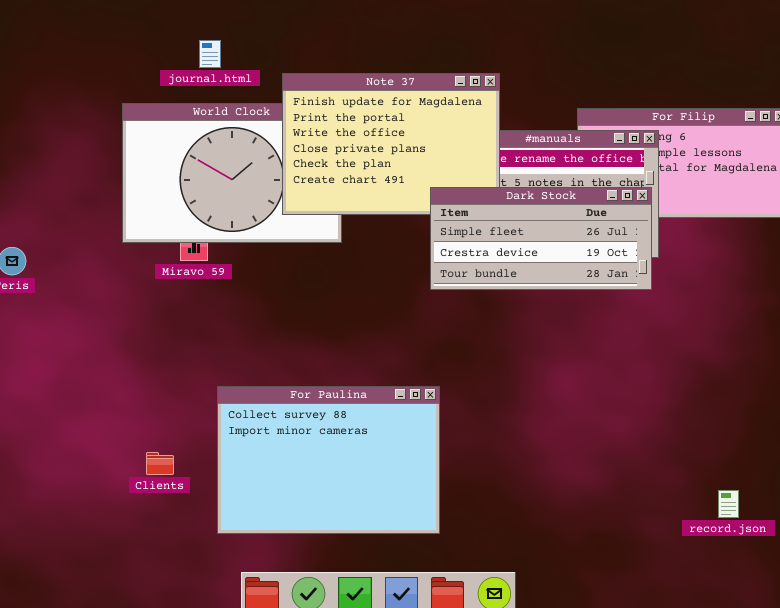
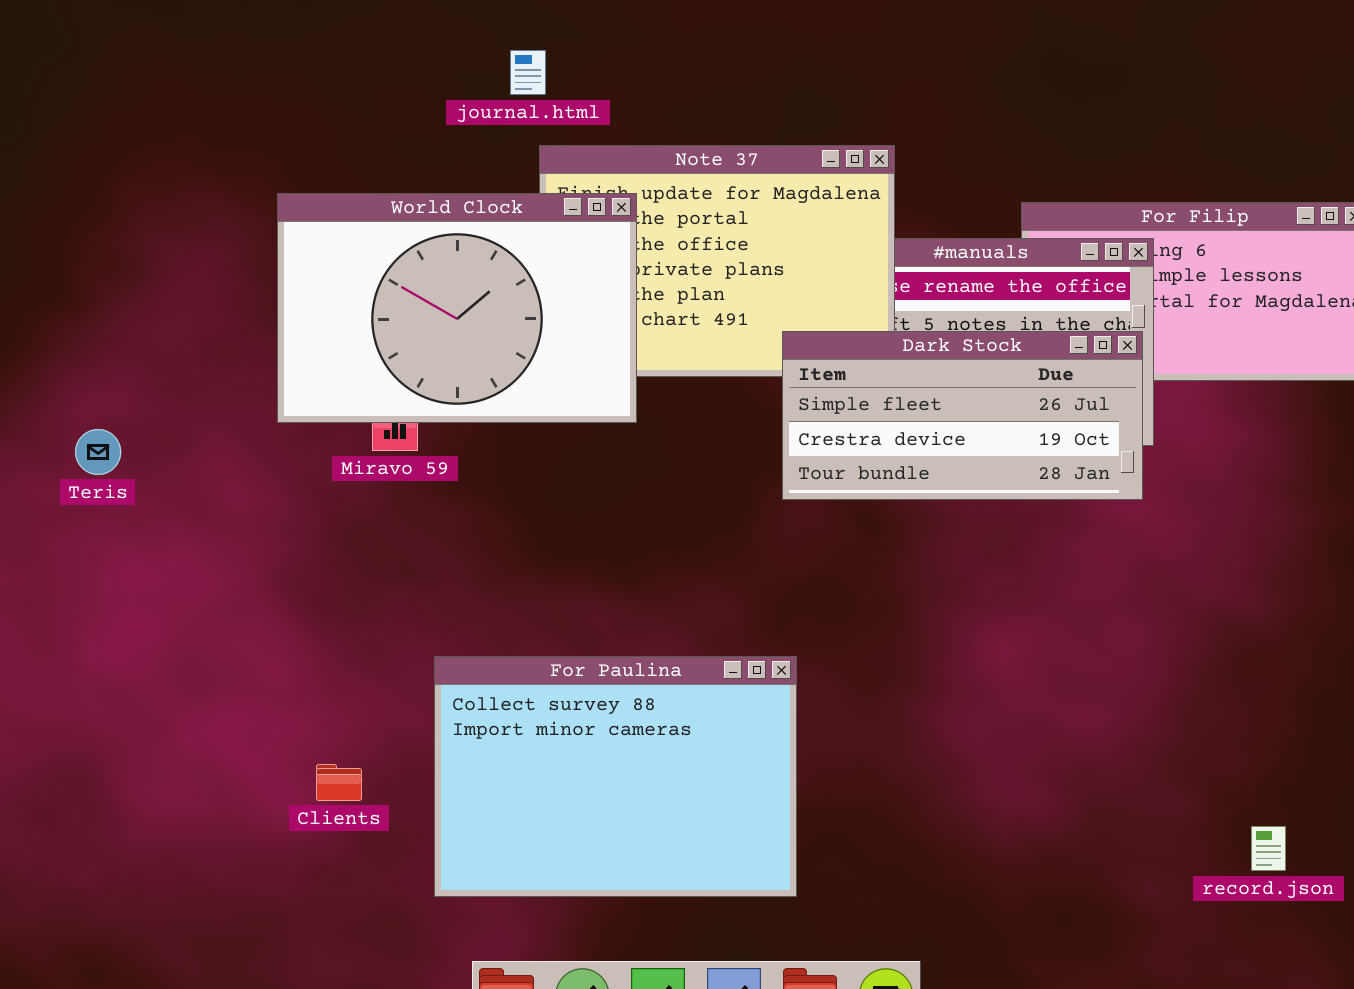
journal.html: [199,40,221,68] -> [510,50,546,95], moved
World Clock: [122,103,342,243] -> [277,193,637,423], raised

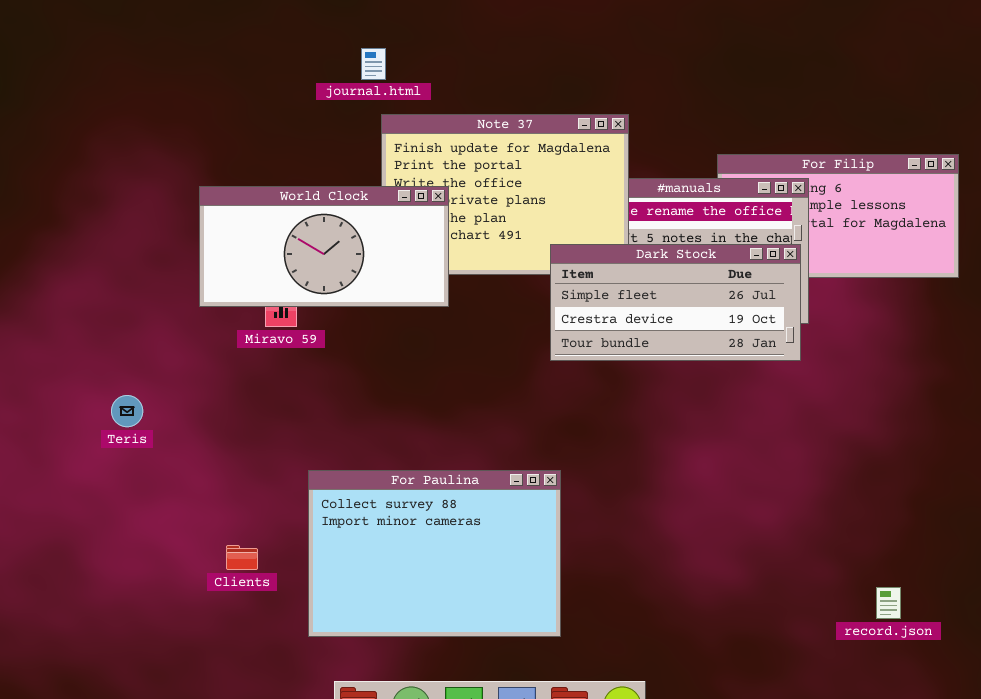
World Clock: [277,193,637,423] -> [199,186,449,307], resized
Teris: [75,429,121,475] -> [111,395,143,427], moved

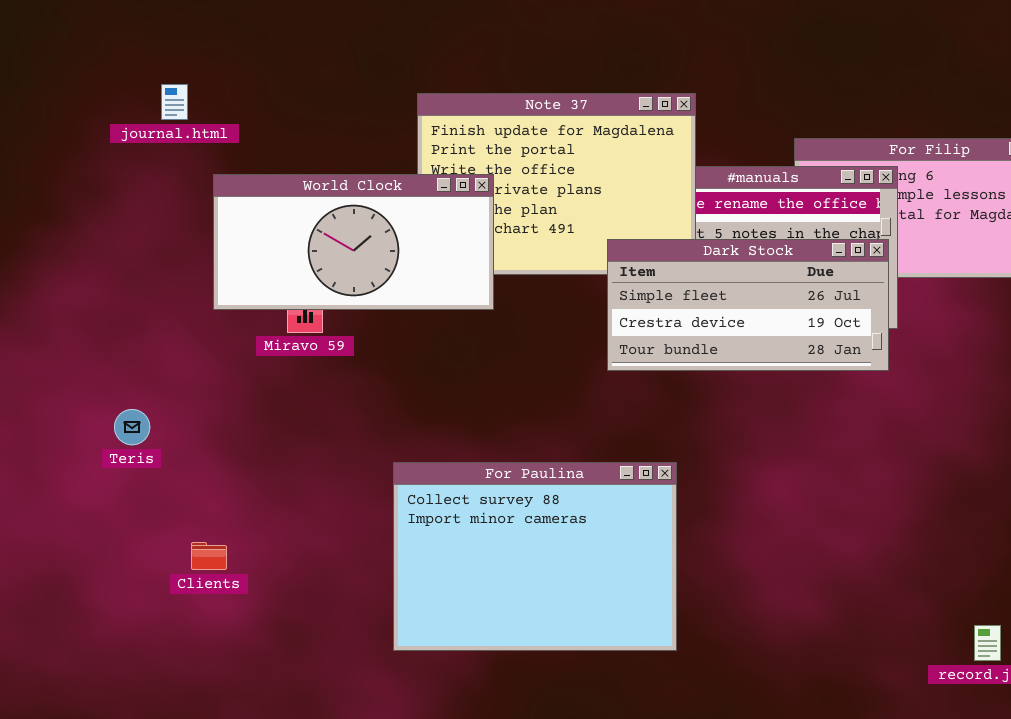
journal.html: [361,48,386,80] -> [161,84,188,120], moved
For Paulina: [308,470,561,637] -> [393,462,677,651], moved
Clients: [226,545,258,570] -> [191,542,227,570], moved

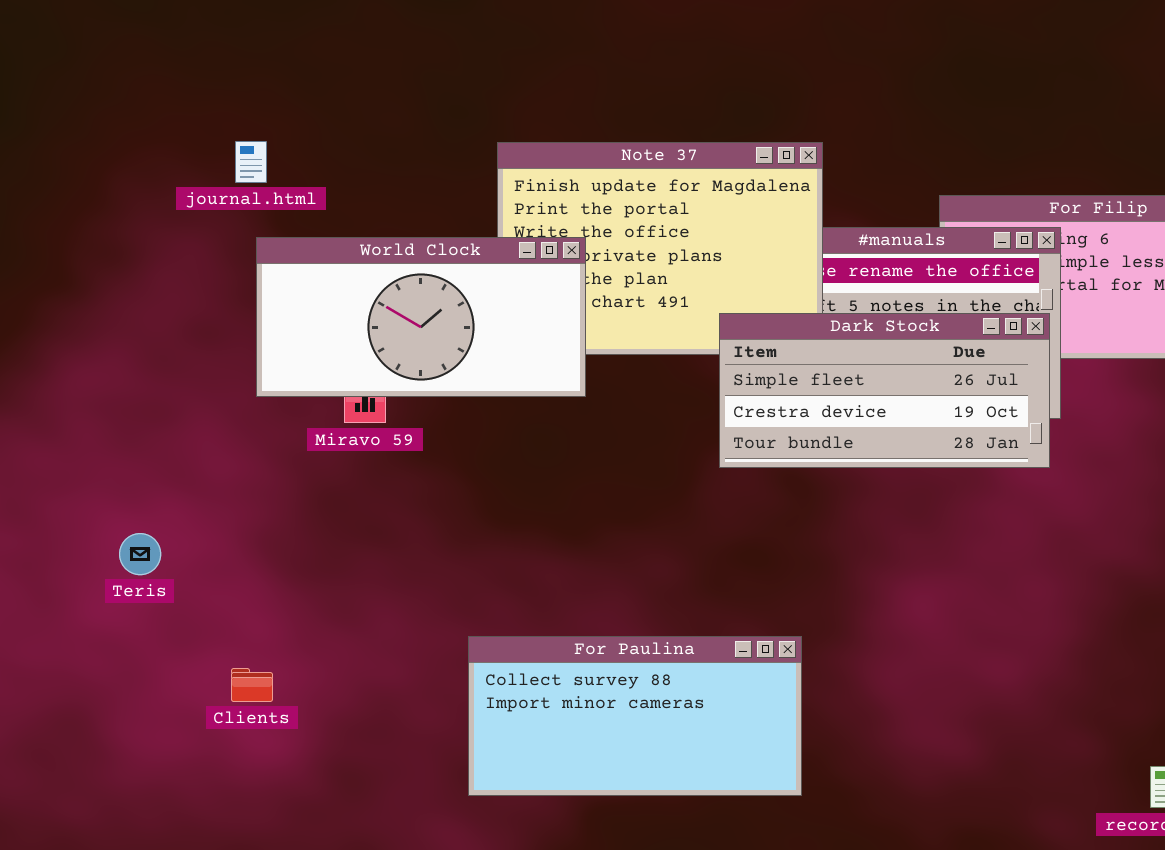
journal.html: [161,84,188,120] -> [235,141,267,183], moved
Teris: [114,409,150,445] -> [119,533,161,575], moved
For Paulina: [393,462,677,651] -> [468,636,802,796], resized

